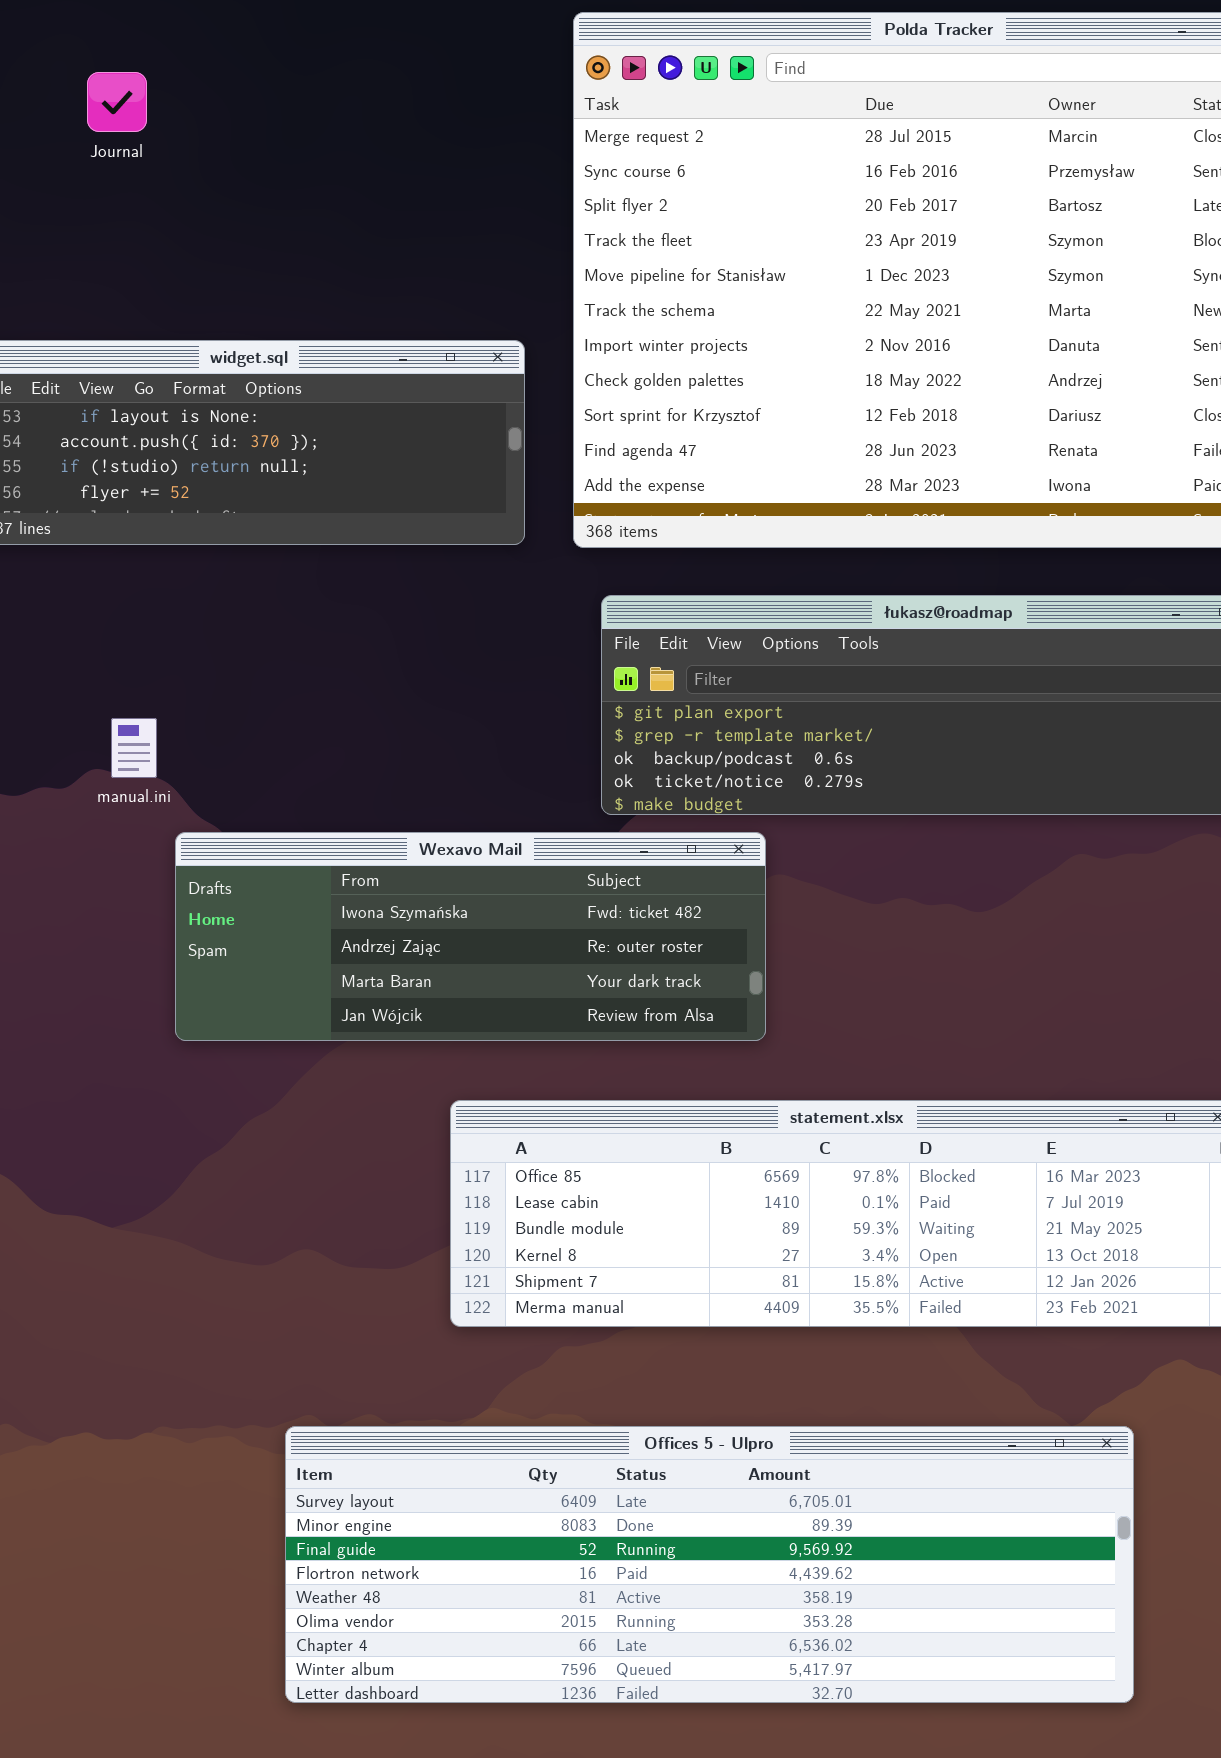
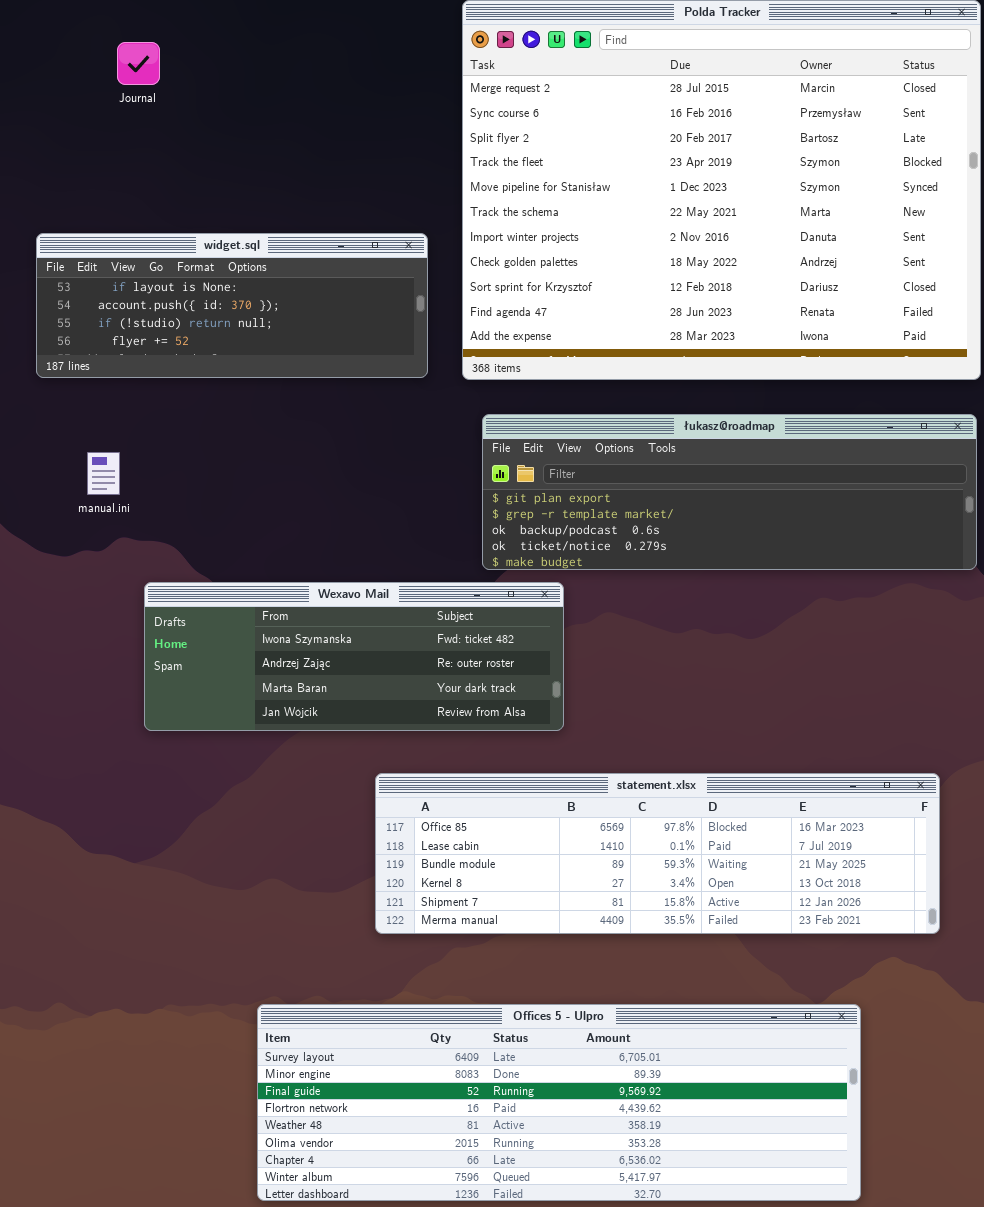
manual.ini: [111,718,157,778] -> [87,452,120,495], moved
Wexavo Mail: [175,832,766,1041] -> [144,582,564,731], moved

